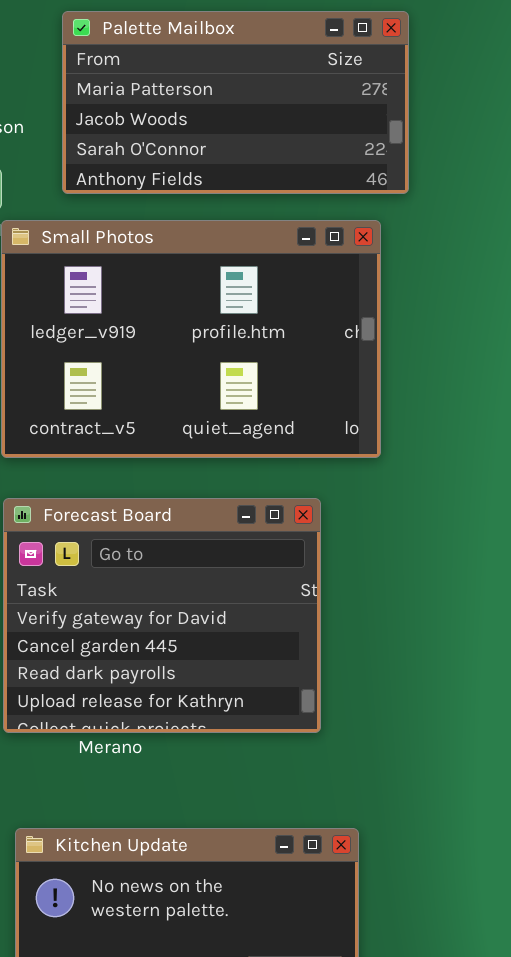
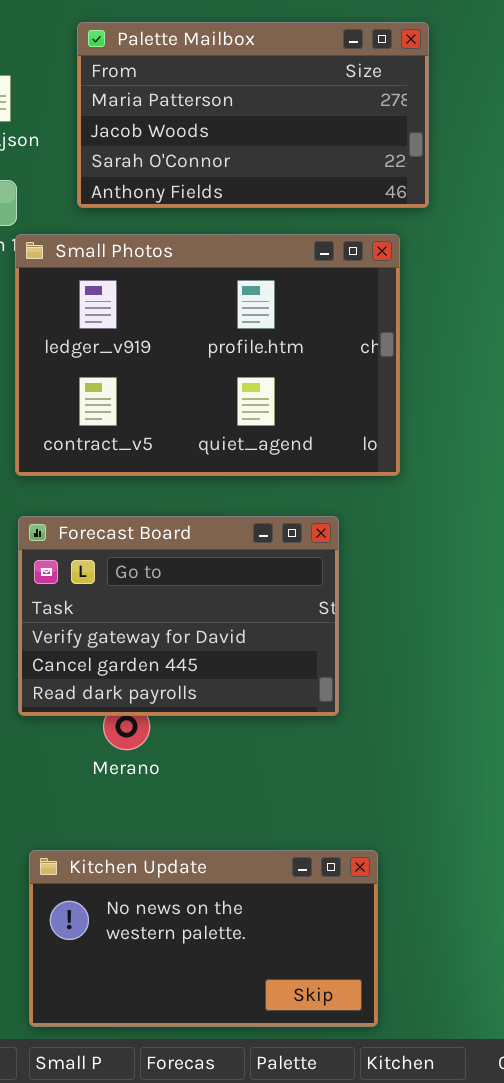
Forecast Board: [3,498,321,733] -> [18,516,339,716], resized

